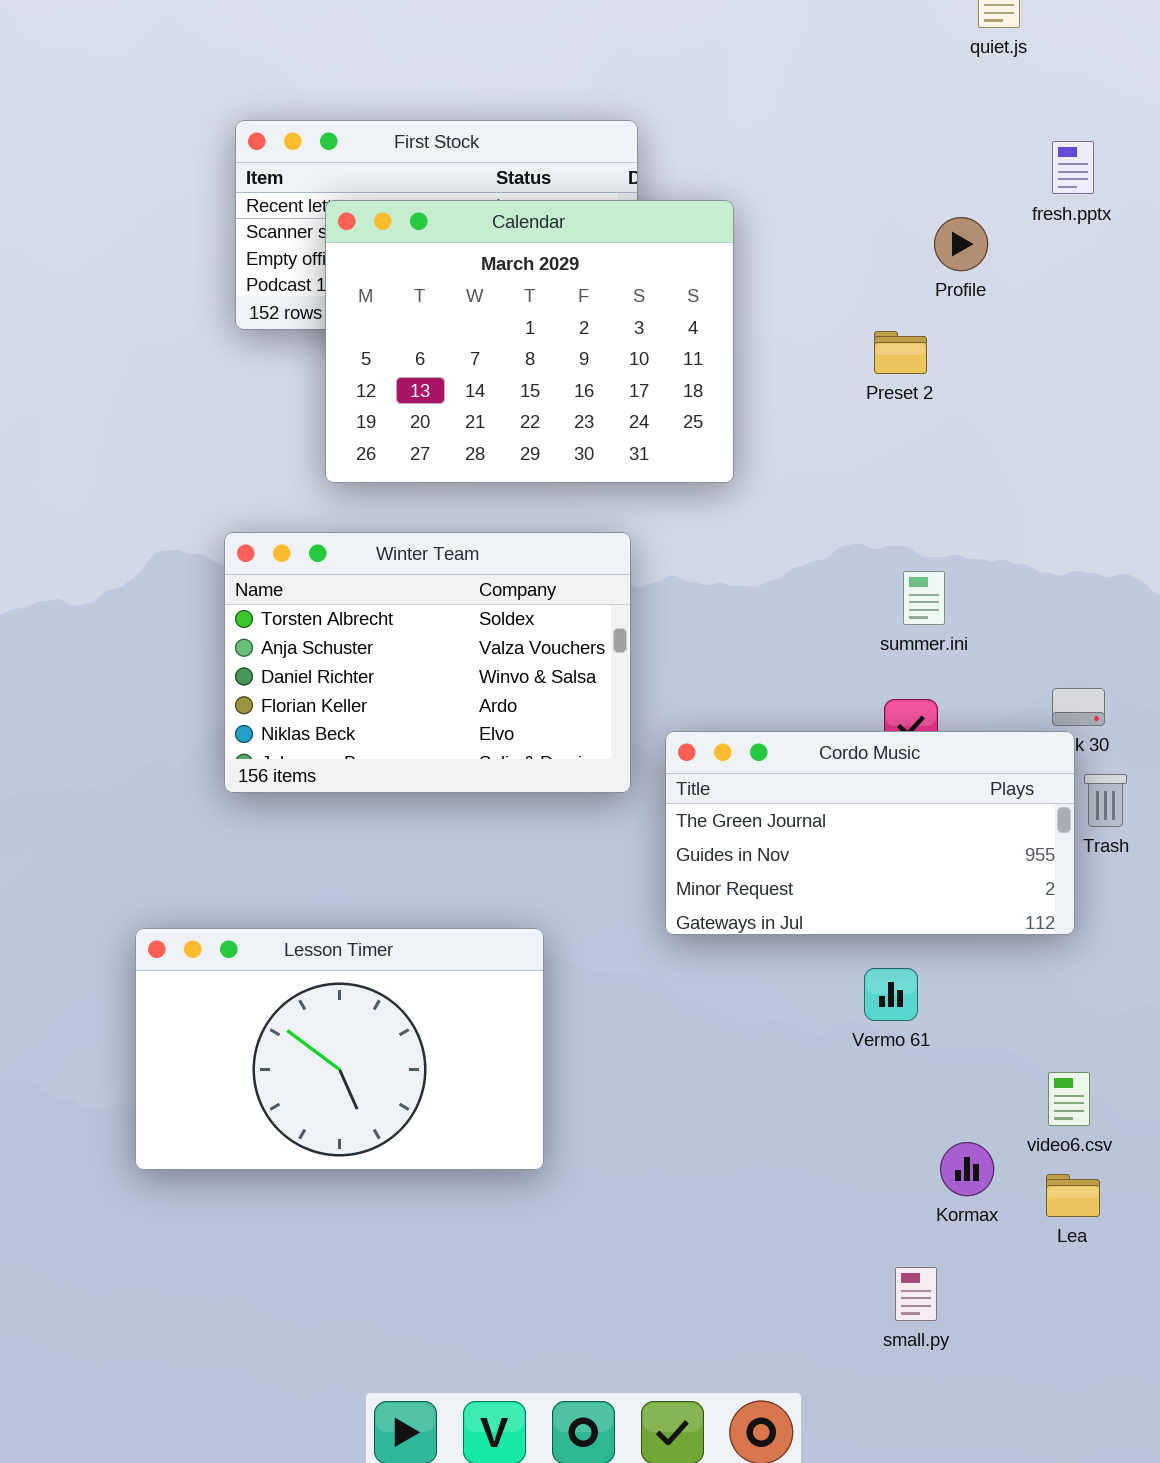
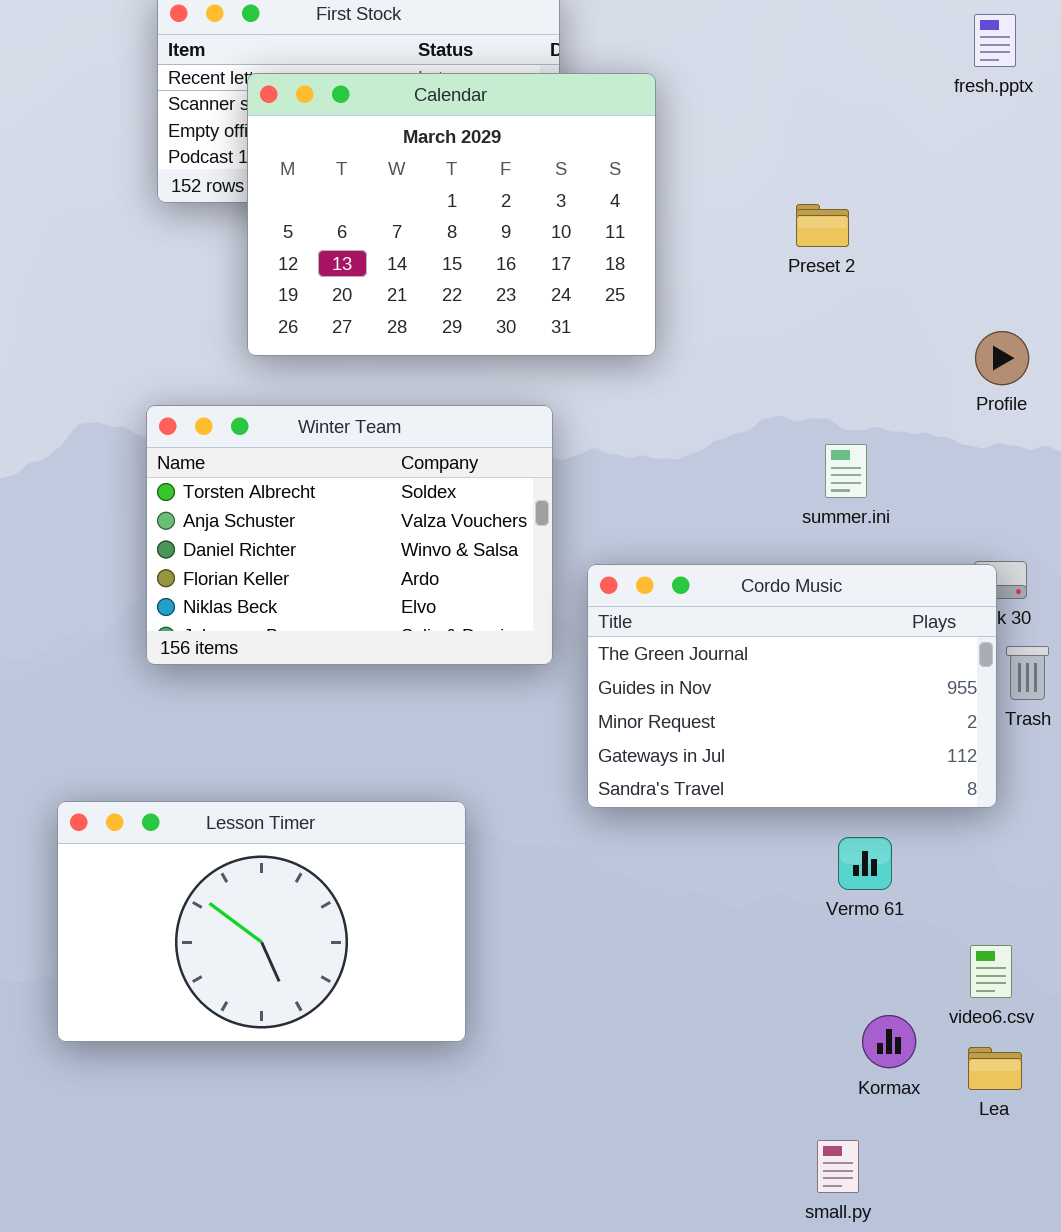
Profile: [934,217,988,271] -> [975,331,1029,385], moved
Cordo Music: [665,731,1075,935] -> [587,564,997,808], resized
Vermo 61: [864,968,918,1021] -> [838,837,892,890], moved

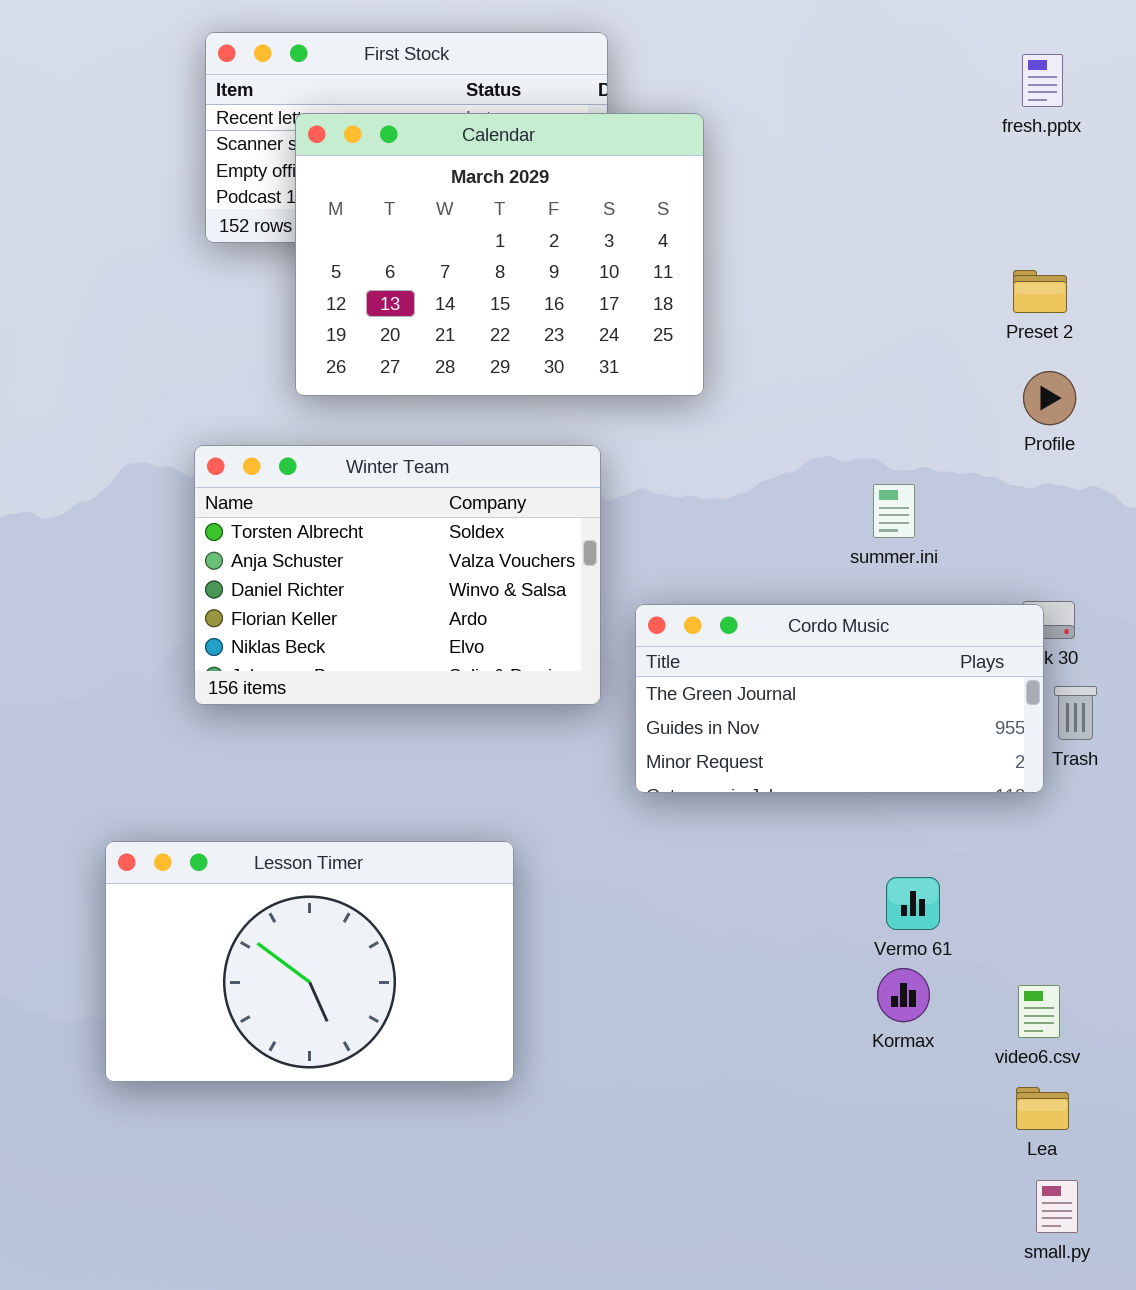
Preset 2: [796,204,849,247] -> [1013,270,1067,313], moved
Cordo Music: [587,564,997,808] -> [635,604,1044,793], resized
Kormax: [862,1015,916,1068] -> [877,968,930,1022], moved
small.py: [817,1140,859,1193] -> [1036,1180,1078,1233], moved

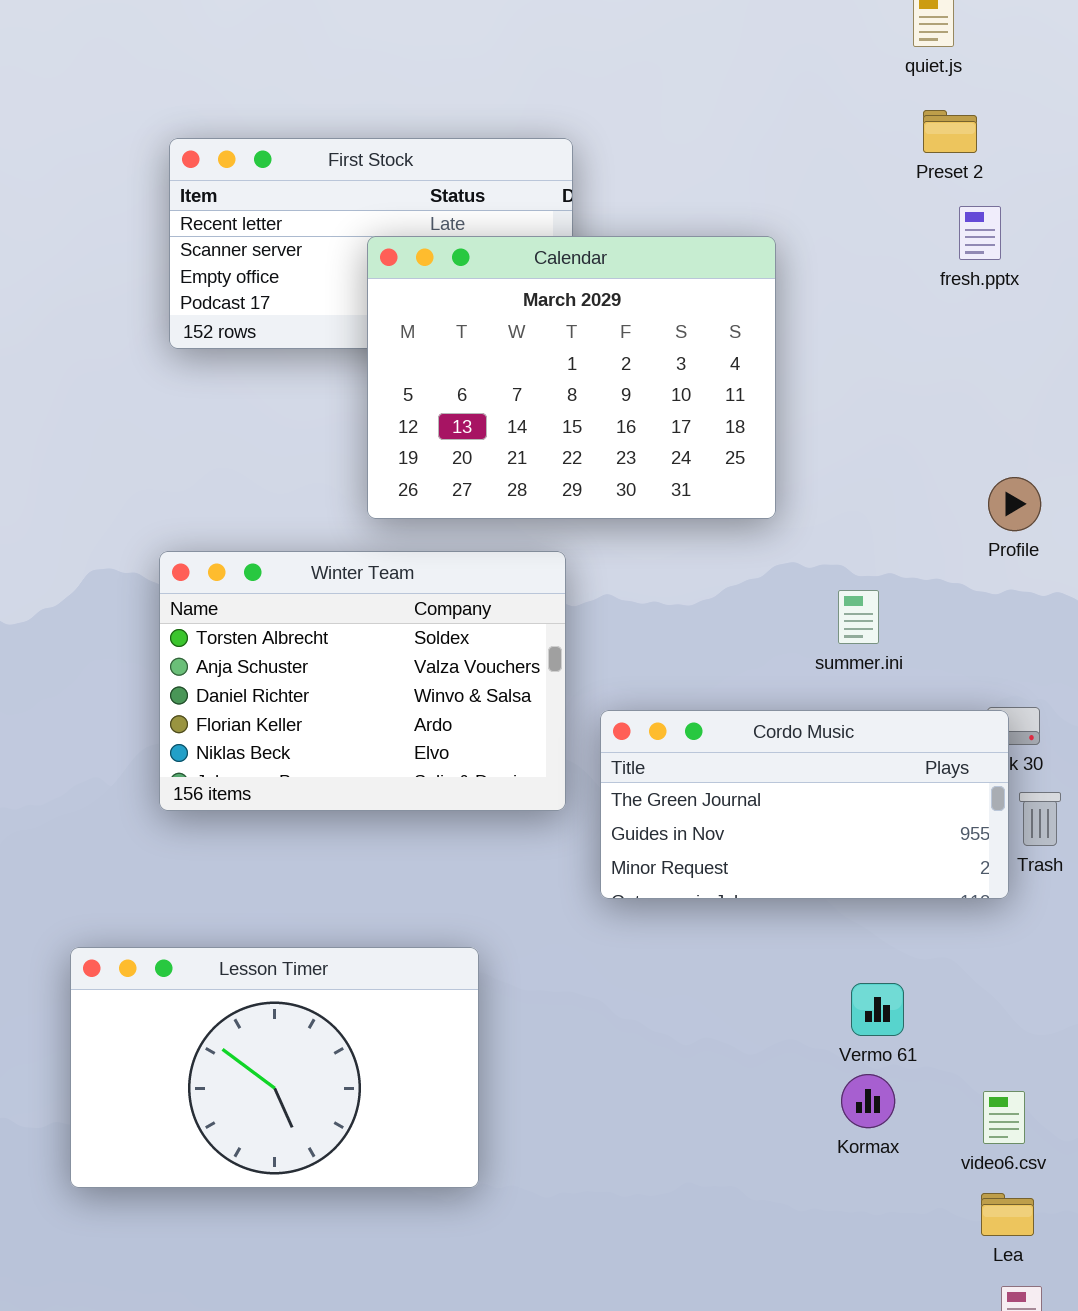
fresh.pptx: [1022,54,1063,107] -> [959,206,1001,260], moved
Calendar: [295,113,704,396] -> [367,236,776,519], moved
Preset 2: [1013,270,1067,313] -> [923,110,977,153], moved

